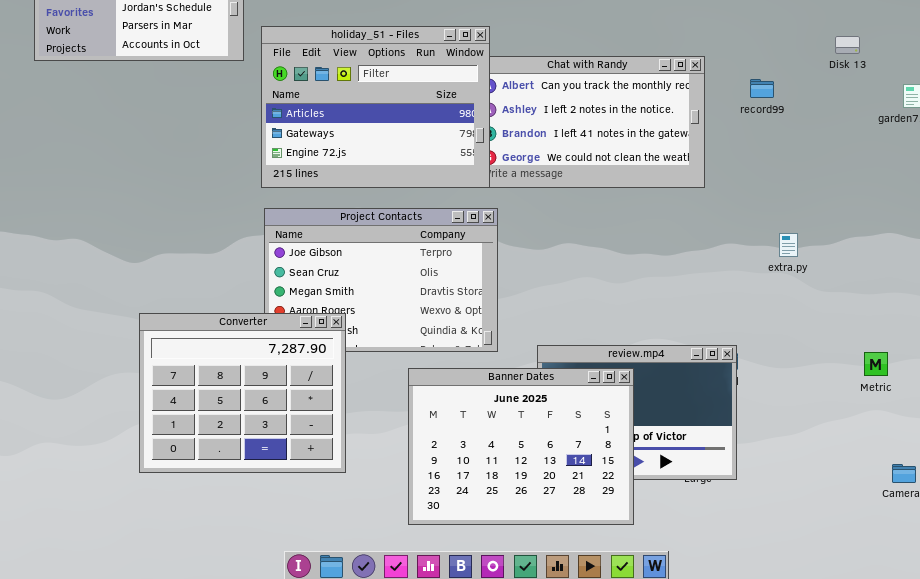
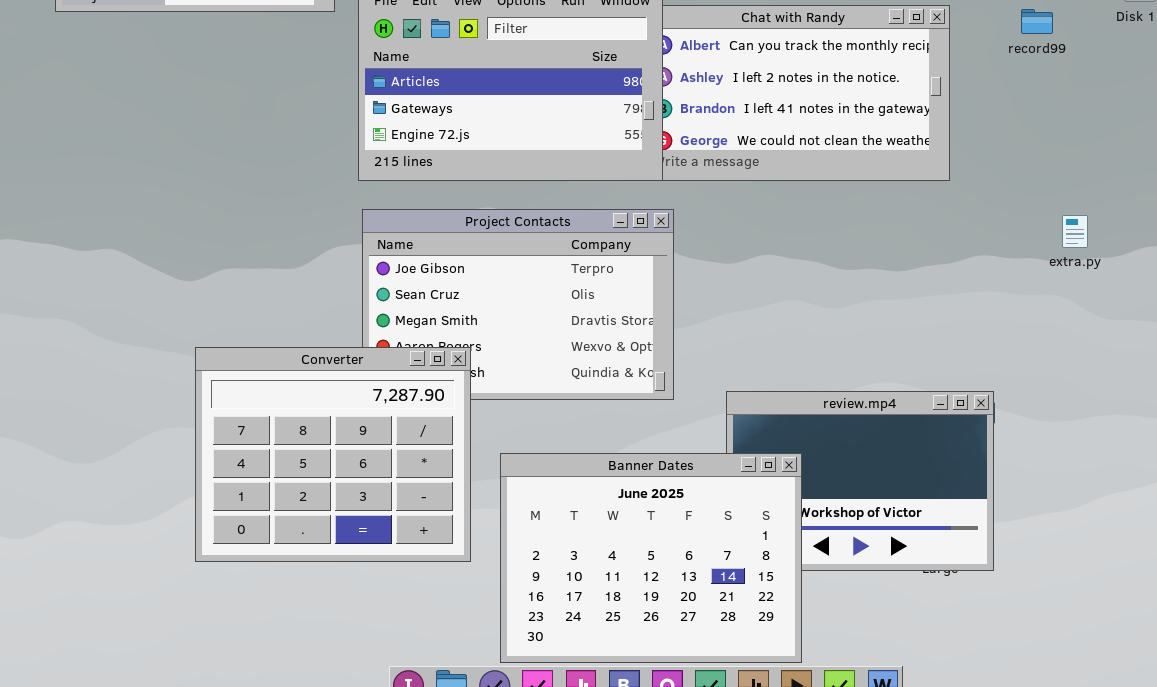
record99: [750,79,774,98] -> [1021,9,1053,34], moved
extra.py: [779,233,798,257] -> [1062,215,1088,248], moved
Banner Dates: [408,368,634,525] -> [500,453,802,663], moved

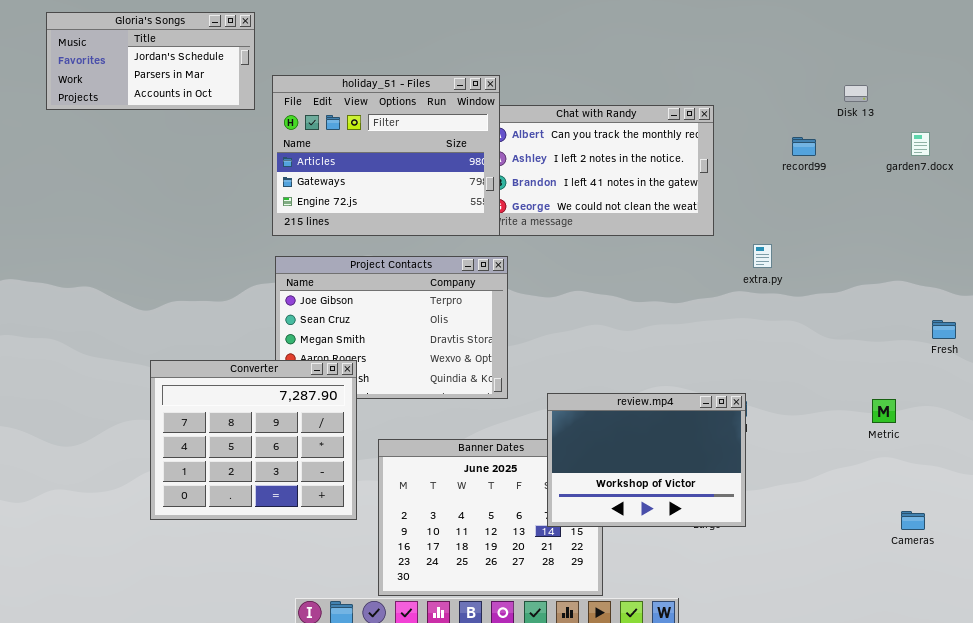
record99: [1021,9,1053,34] -> [792,137,816,156], moved
extra.py: [1062,215,1088,248] -> [753,244,772,268], moved
review.mp4: [726,391,994,571] -> [547,393,746,527], raised

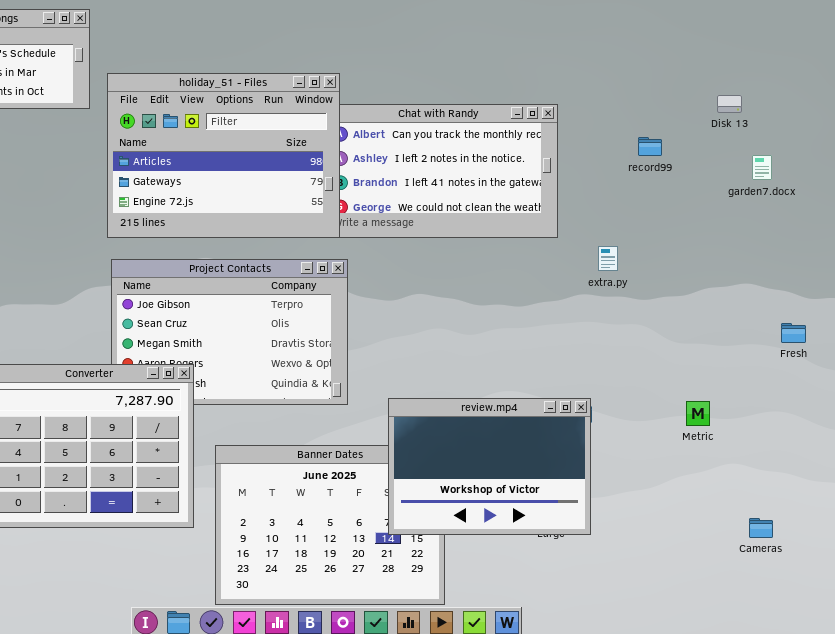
Disk 13: [844,85,868,102] -> [717,95,742,113], moved
garden7.docx: [911,132,930,156] -> [752,155,772,180], moved
Metric: [872,399,896,423] -> [686,401,710,426], moved

